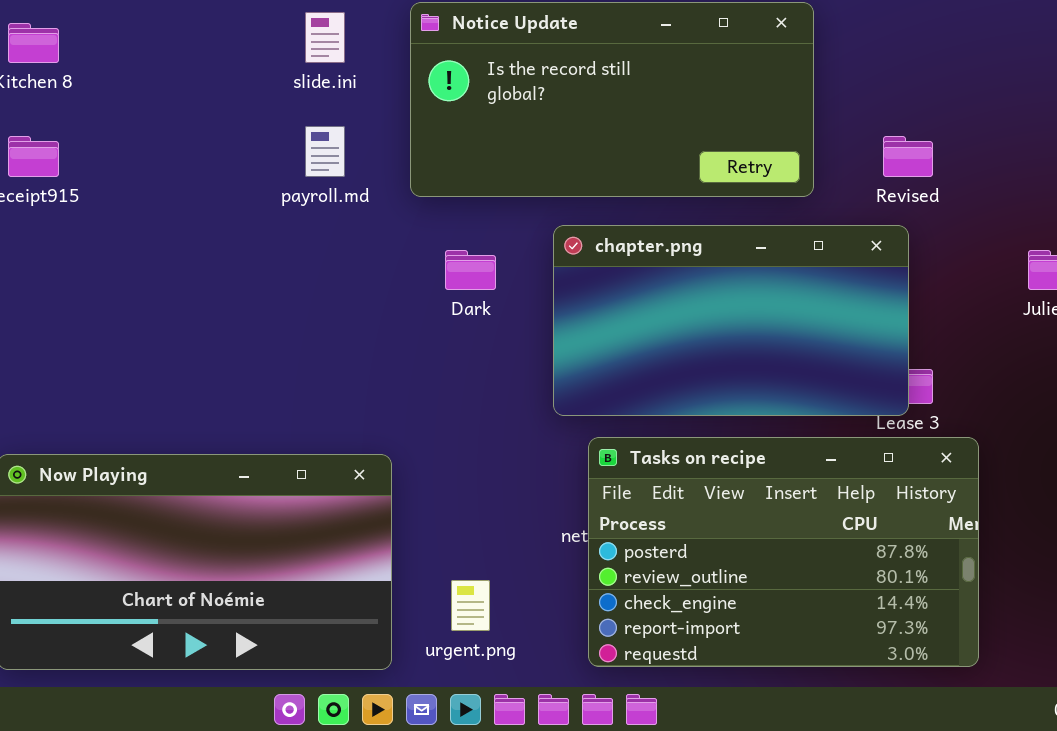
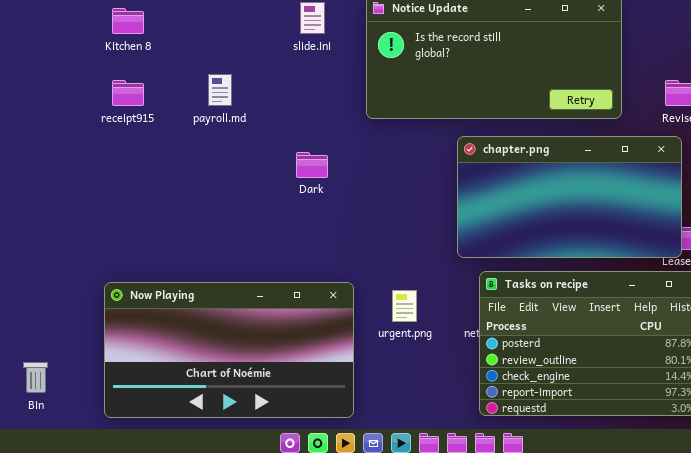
payroll.md: [305,126,345,177] -> [208,74,232,106], moved
Dark: [445,250,496,290] -> [296,152,328,178], moved
urgent.png: [451,580,490,631] -> [392,290,417,322], moved

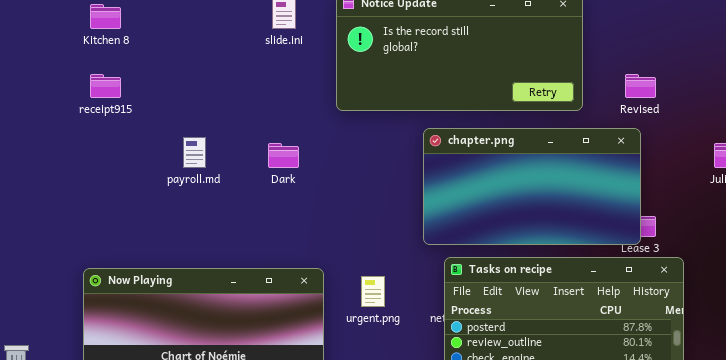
payroll.md: [208,74,232,106] -> [183,137,206,168], moved

